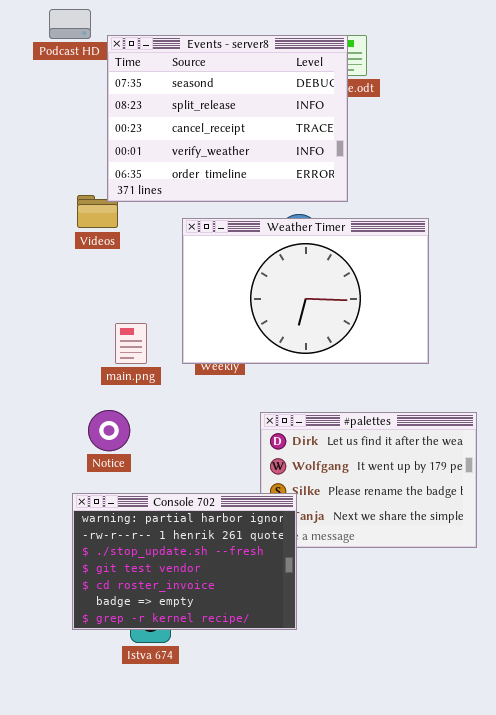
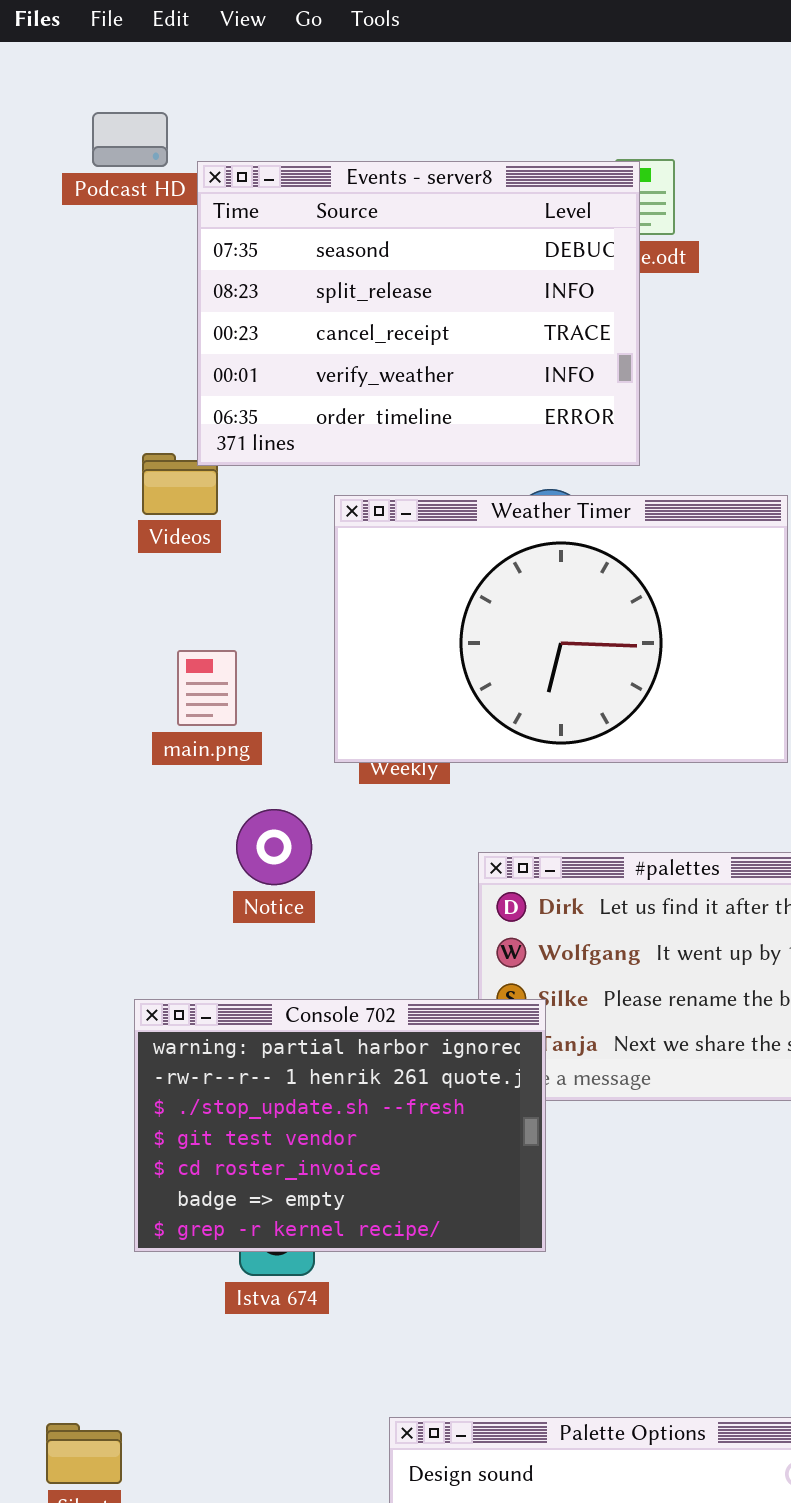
main.png: [115,323,147,364] -> [177,650,237,726], moved
Notice: [88,410,130,451] -> [236,809,312,885], moved

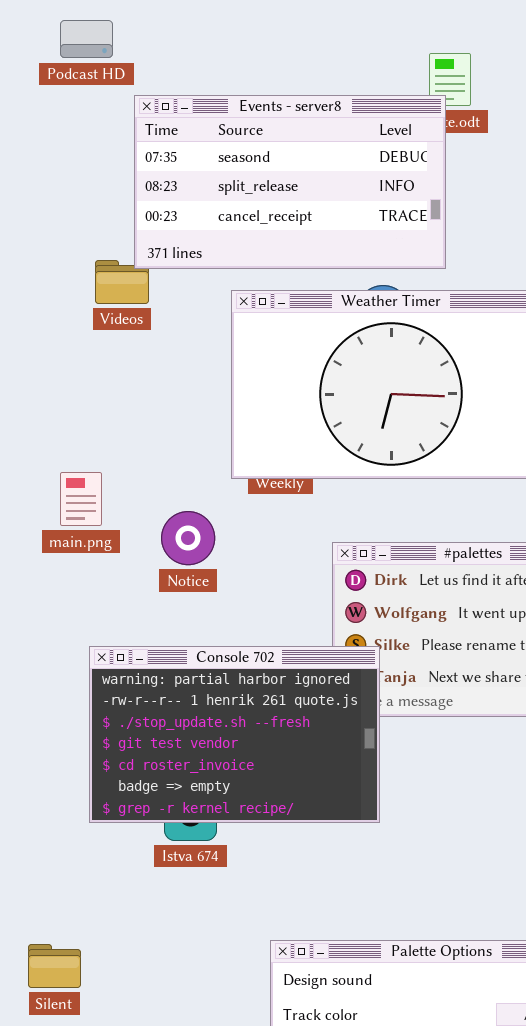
Events - server8: [197,161,640,466] -> [134,95,446,269], resized
main.png: [177,650,237,726] -> [60,472,102,526], moved

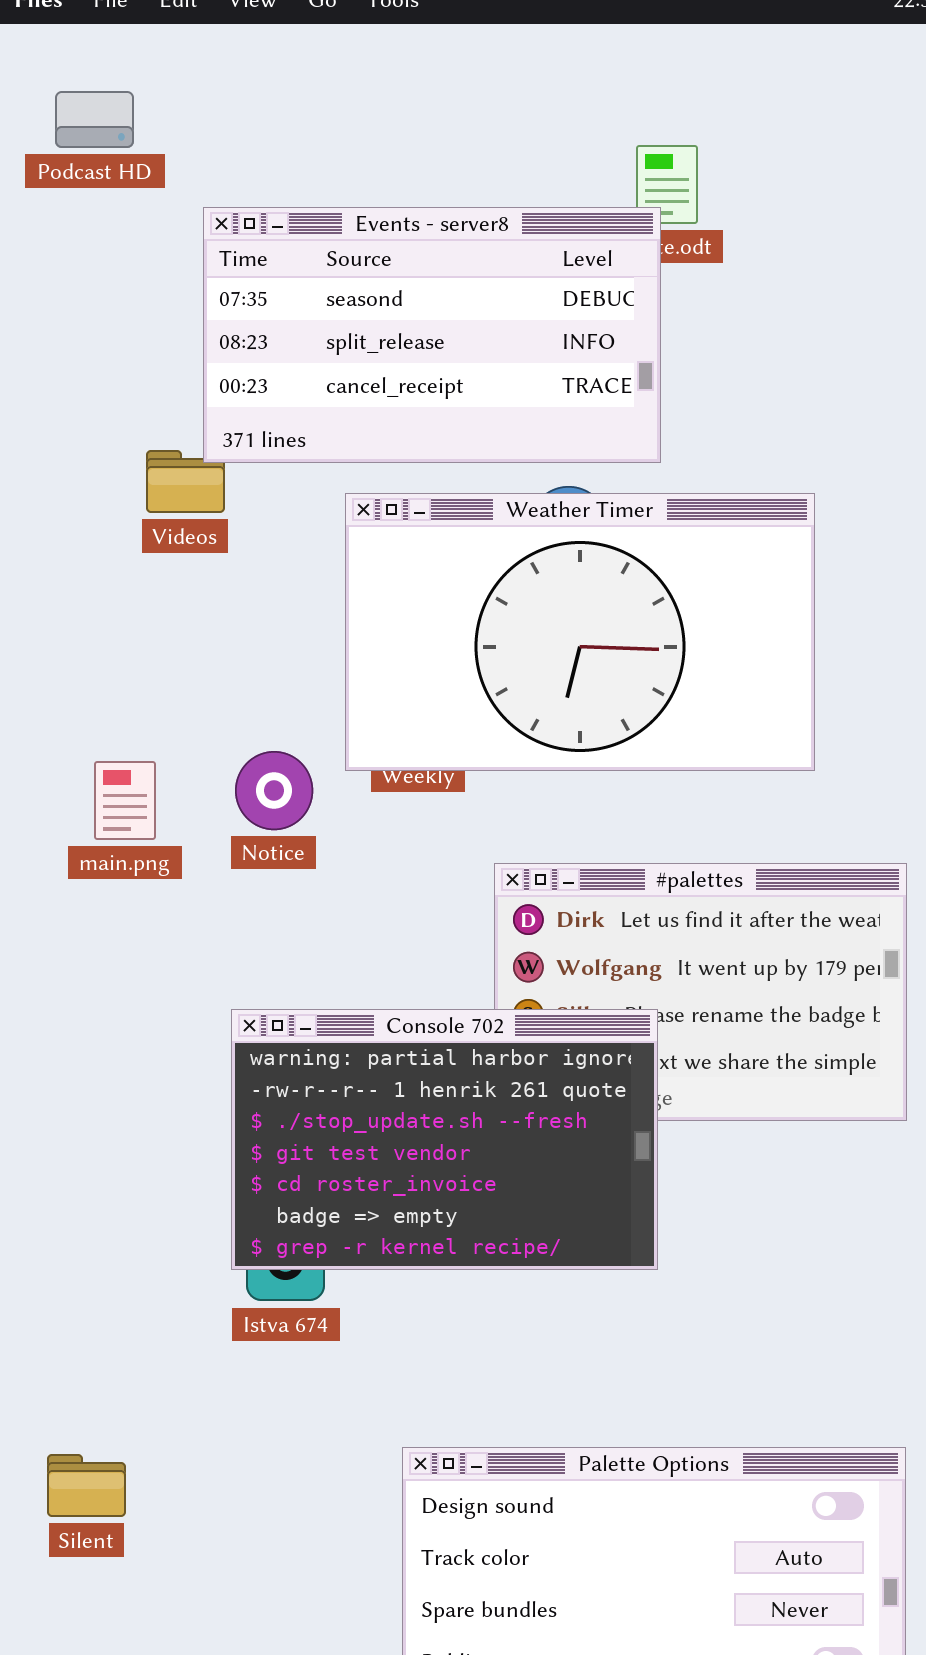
Podcast HD: [60,20,113,58] -> [55,91,134,148], moved
Notice: [161,511,215,565] -> [235,751,313,830], moved
Console 702: [89,646,380,823] -> [231,1009,658,1270], moved

